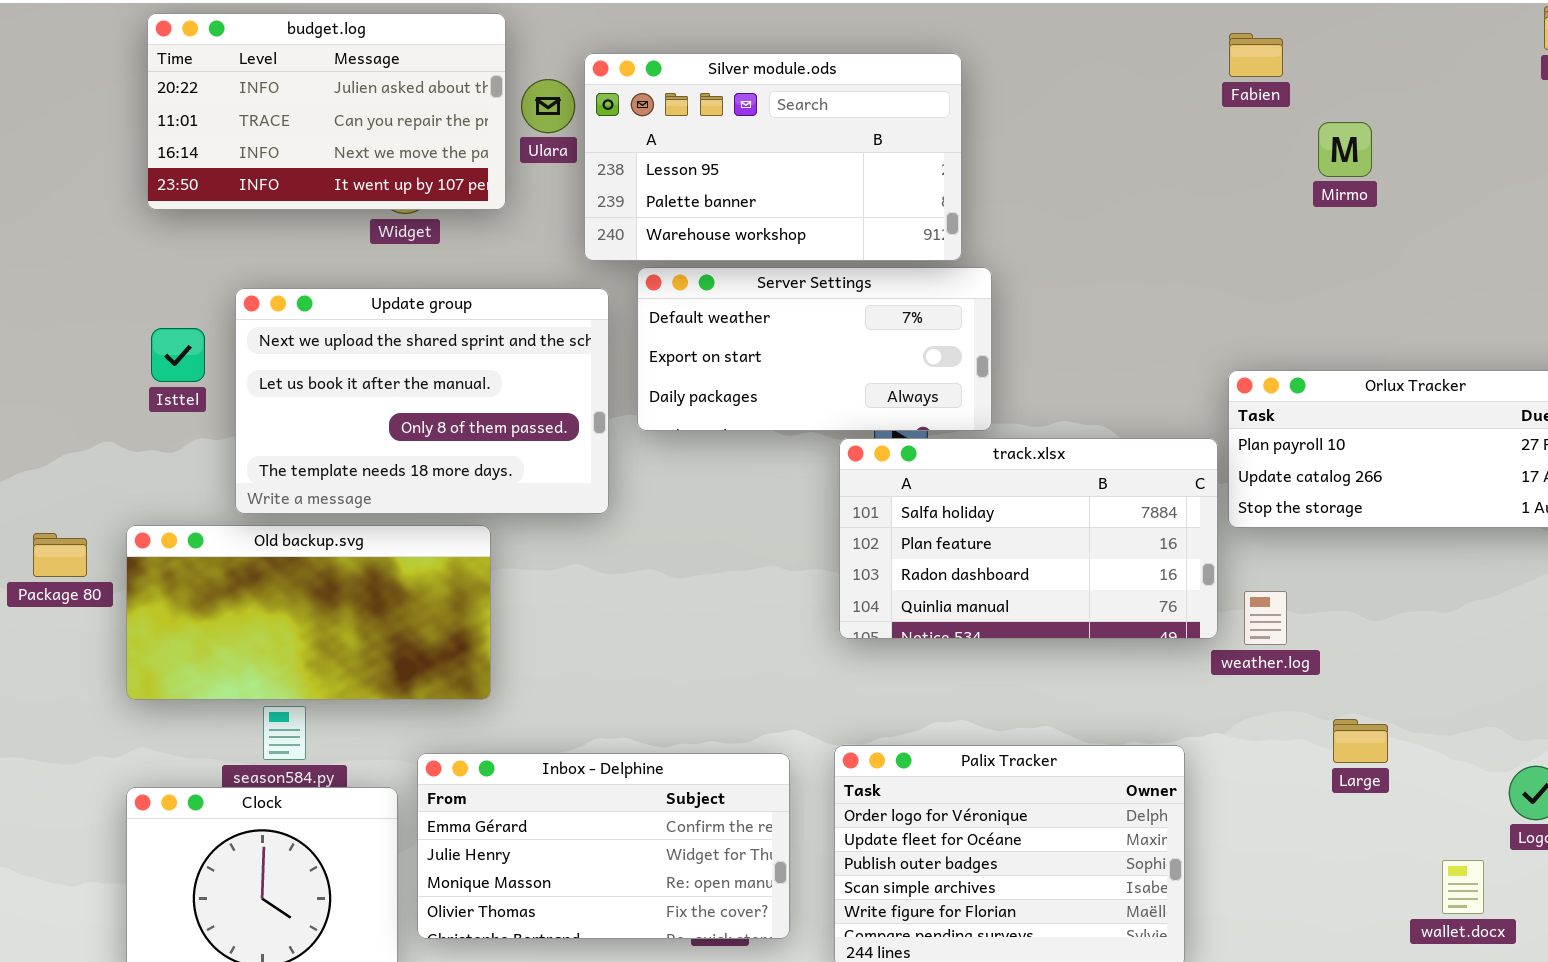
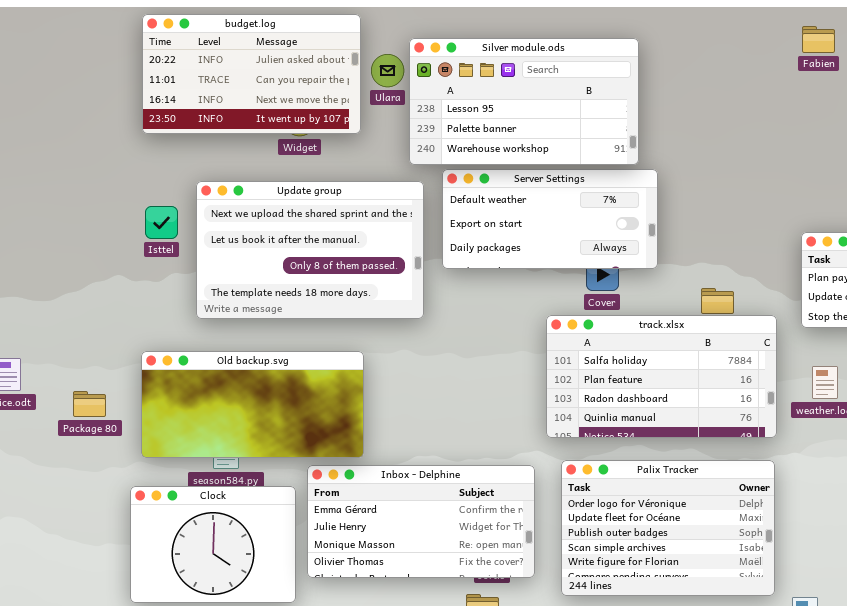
track.xlsx: [839,438,1218,639] -> [546,315,777,438], moved
Old backup.svg: [126,525,491,700] -> [141,351,364,458], moved
Package 80: [33,533,87,577] -> [73,391,106,417], moved

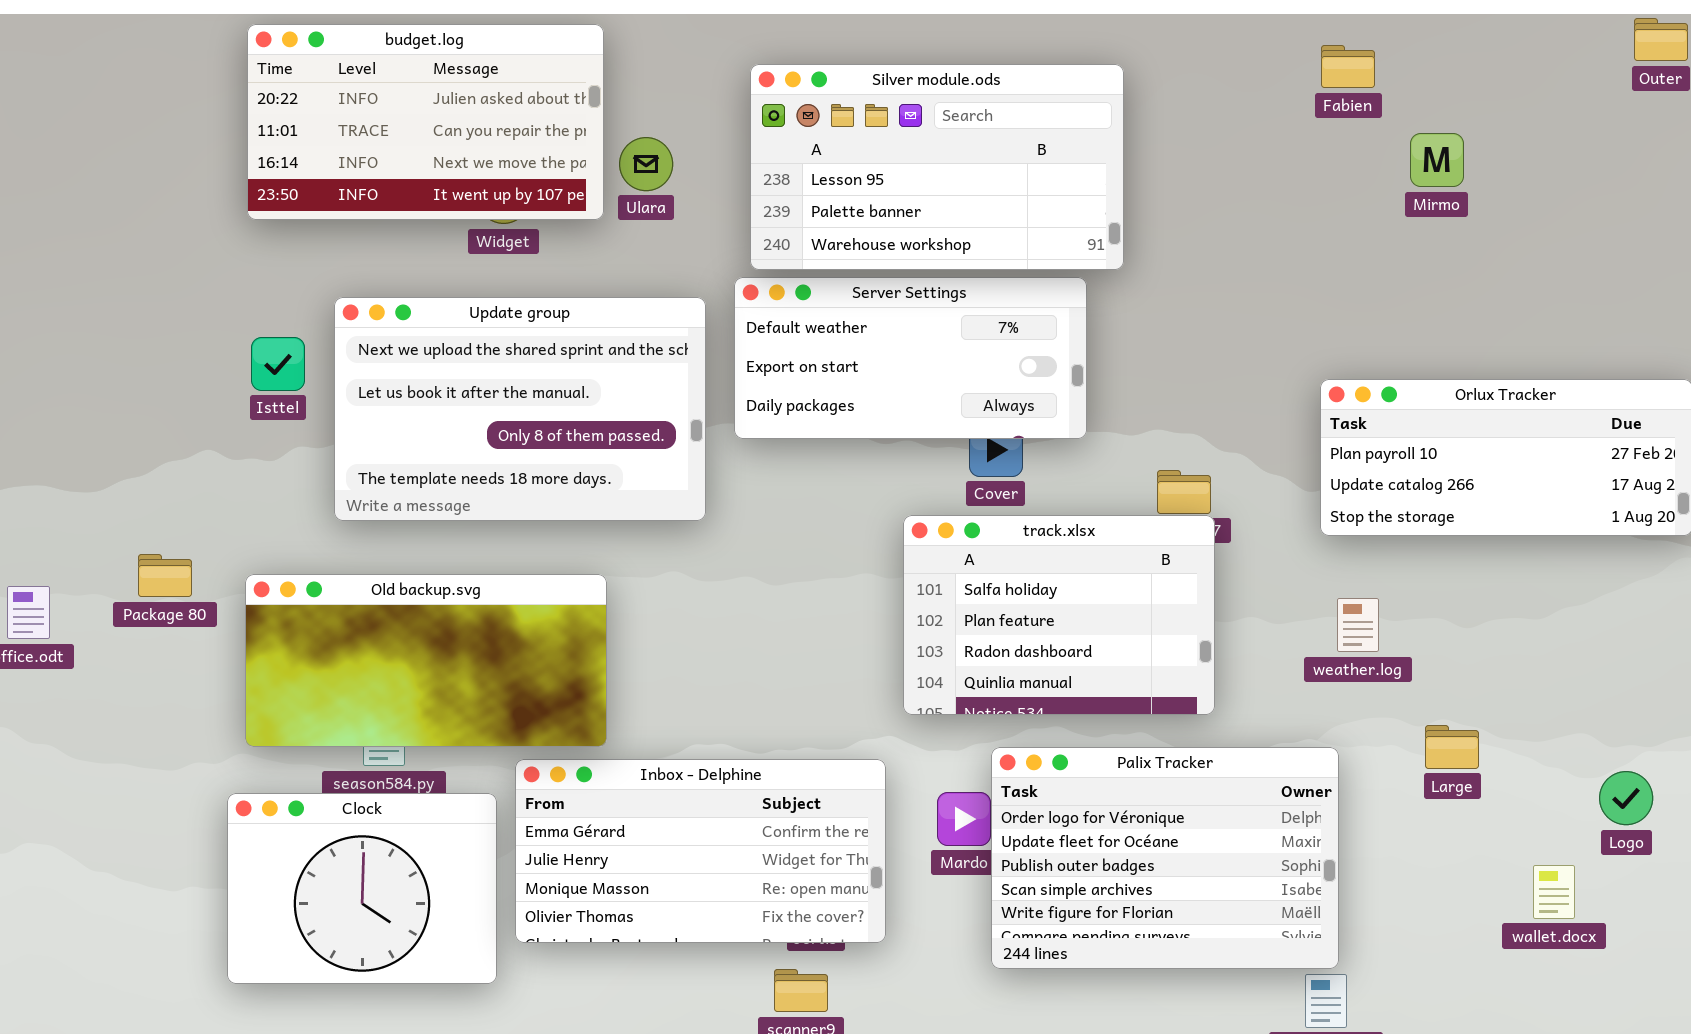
Silver module.ods: [409,38,639,165] -> [750,64,1124,270], moved
Ulara: [371,54,404,87] -> [619,137,673,191], moved
track.xlsx: [546,315,777,438] -> [903,515,1215,715], resized
Package 80: [73,391,106,417] -> [138,554,192,597], moved
Palix Tracker: [561,460,775,596] -> [991,747,1339,969], moved

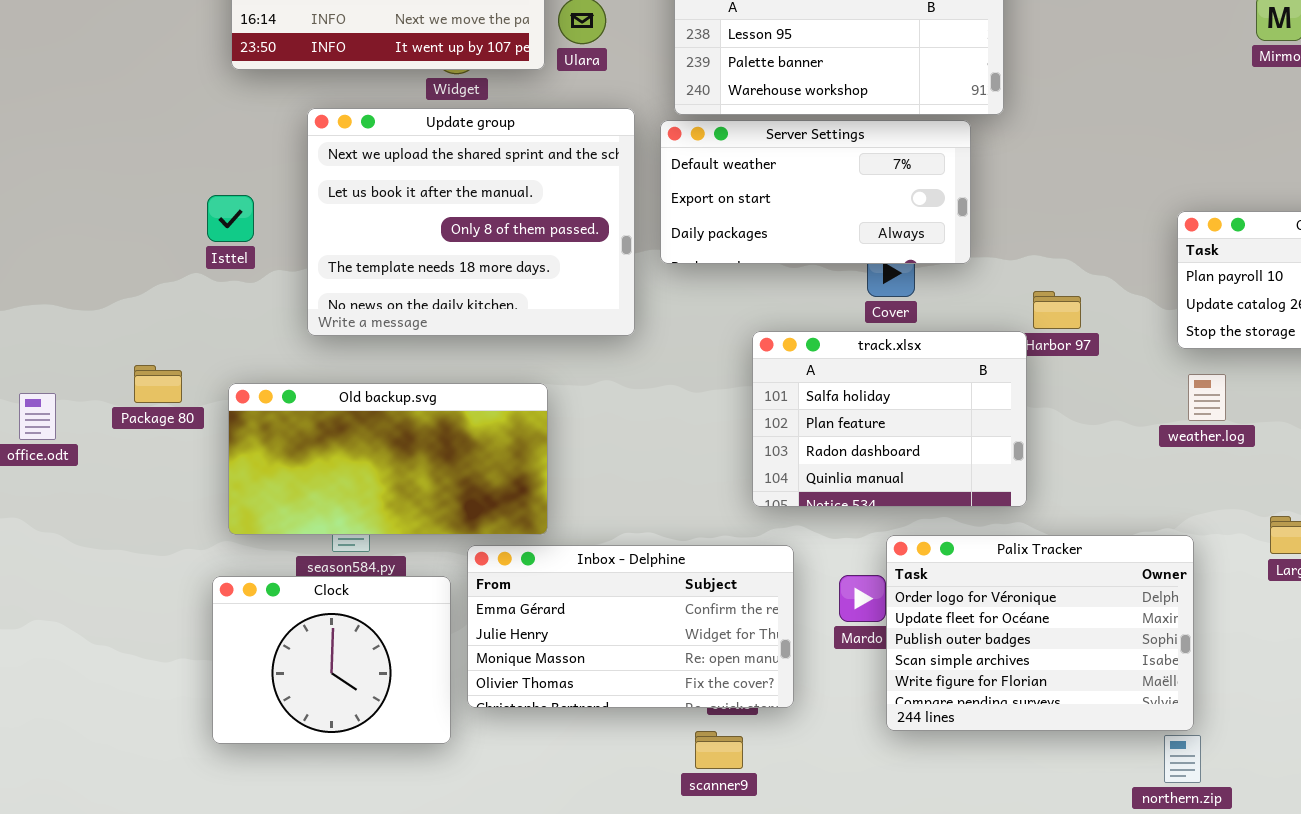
Update group: [334,297,706,521] -> [307,108,635,336], resized
Isttel: [251,337,305,391] -> [207,195,254,242], moved
track.xlsx: [903,515,1215,715] -> [752,331,1027,507], moved
weather.log: [1337,598,1379,652] -> [1188,374,1226,421], moved

